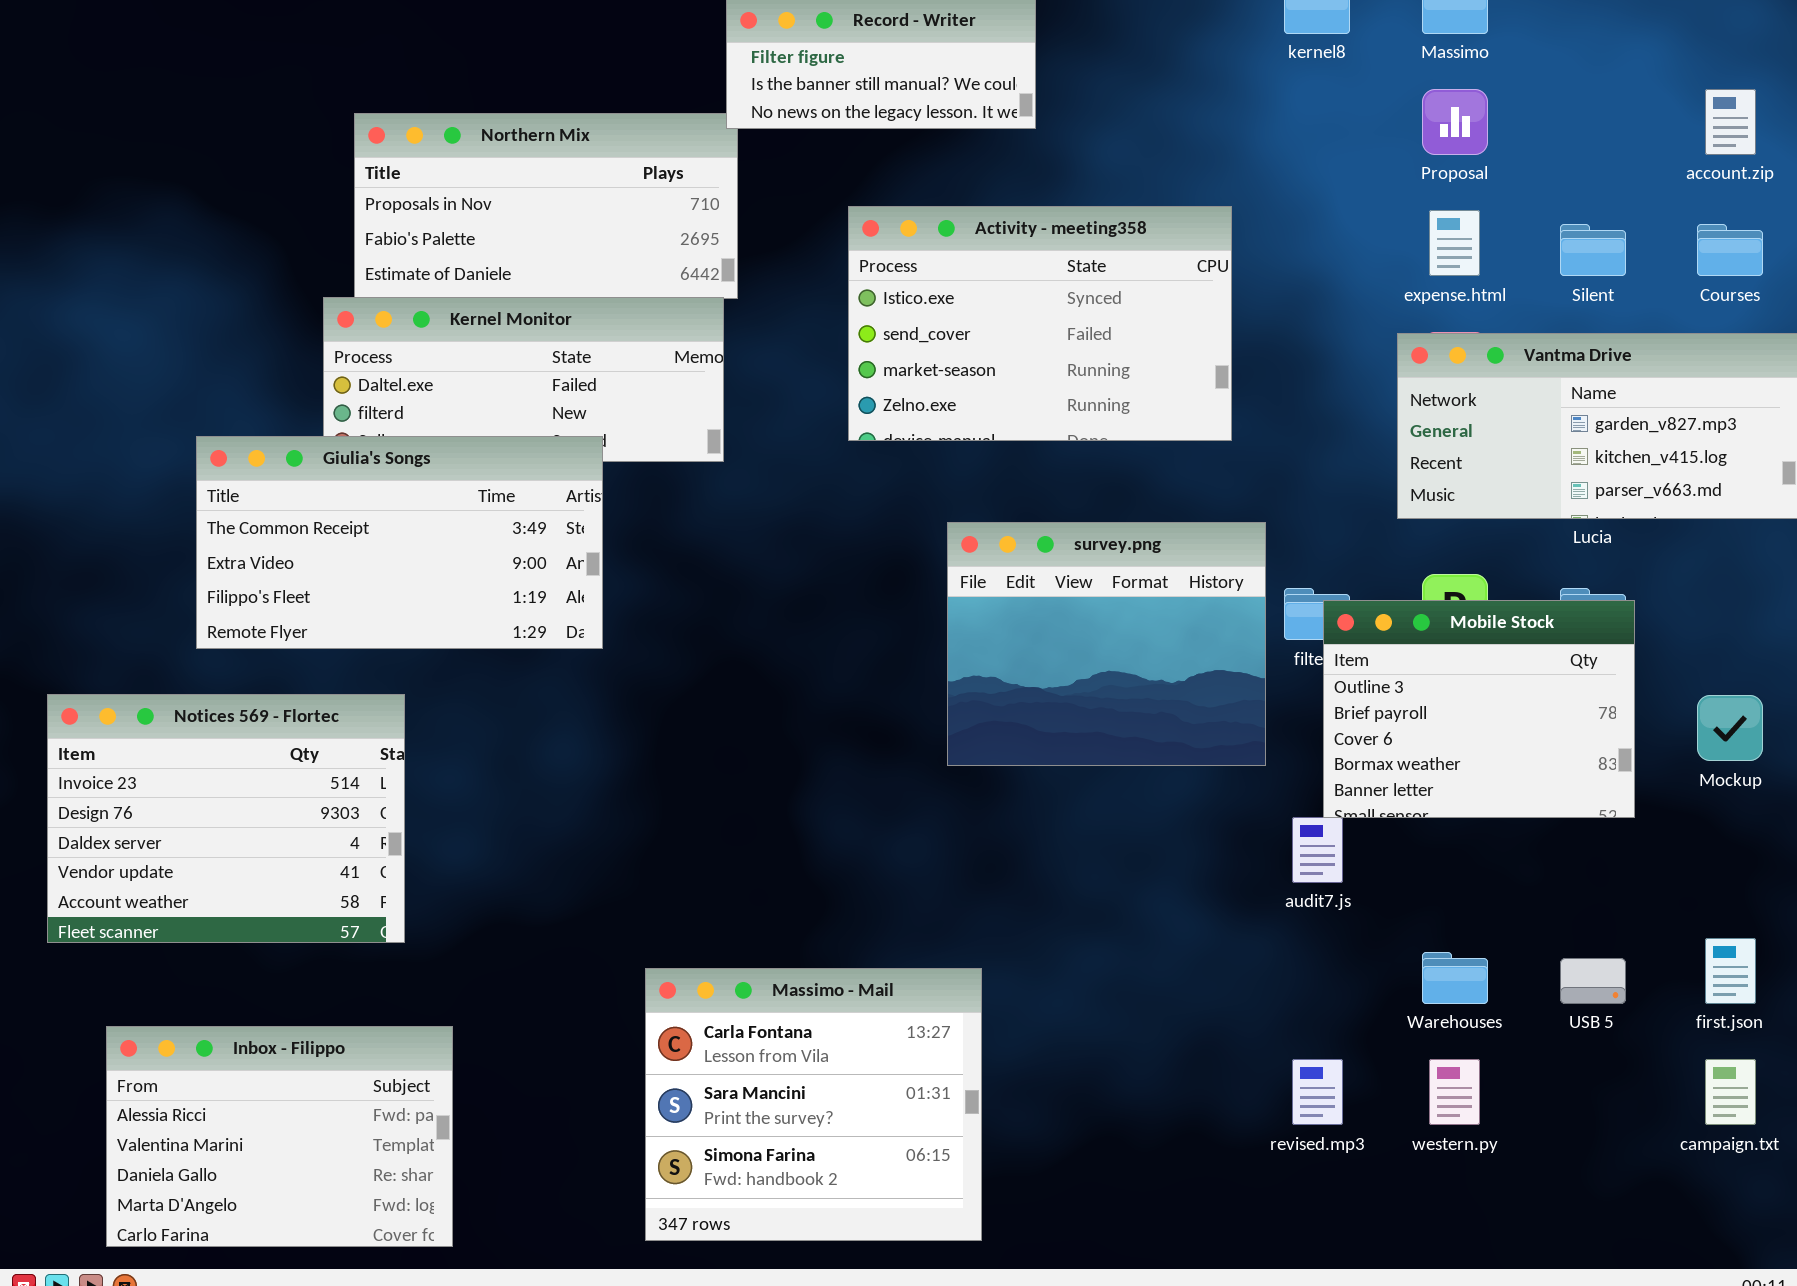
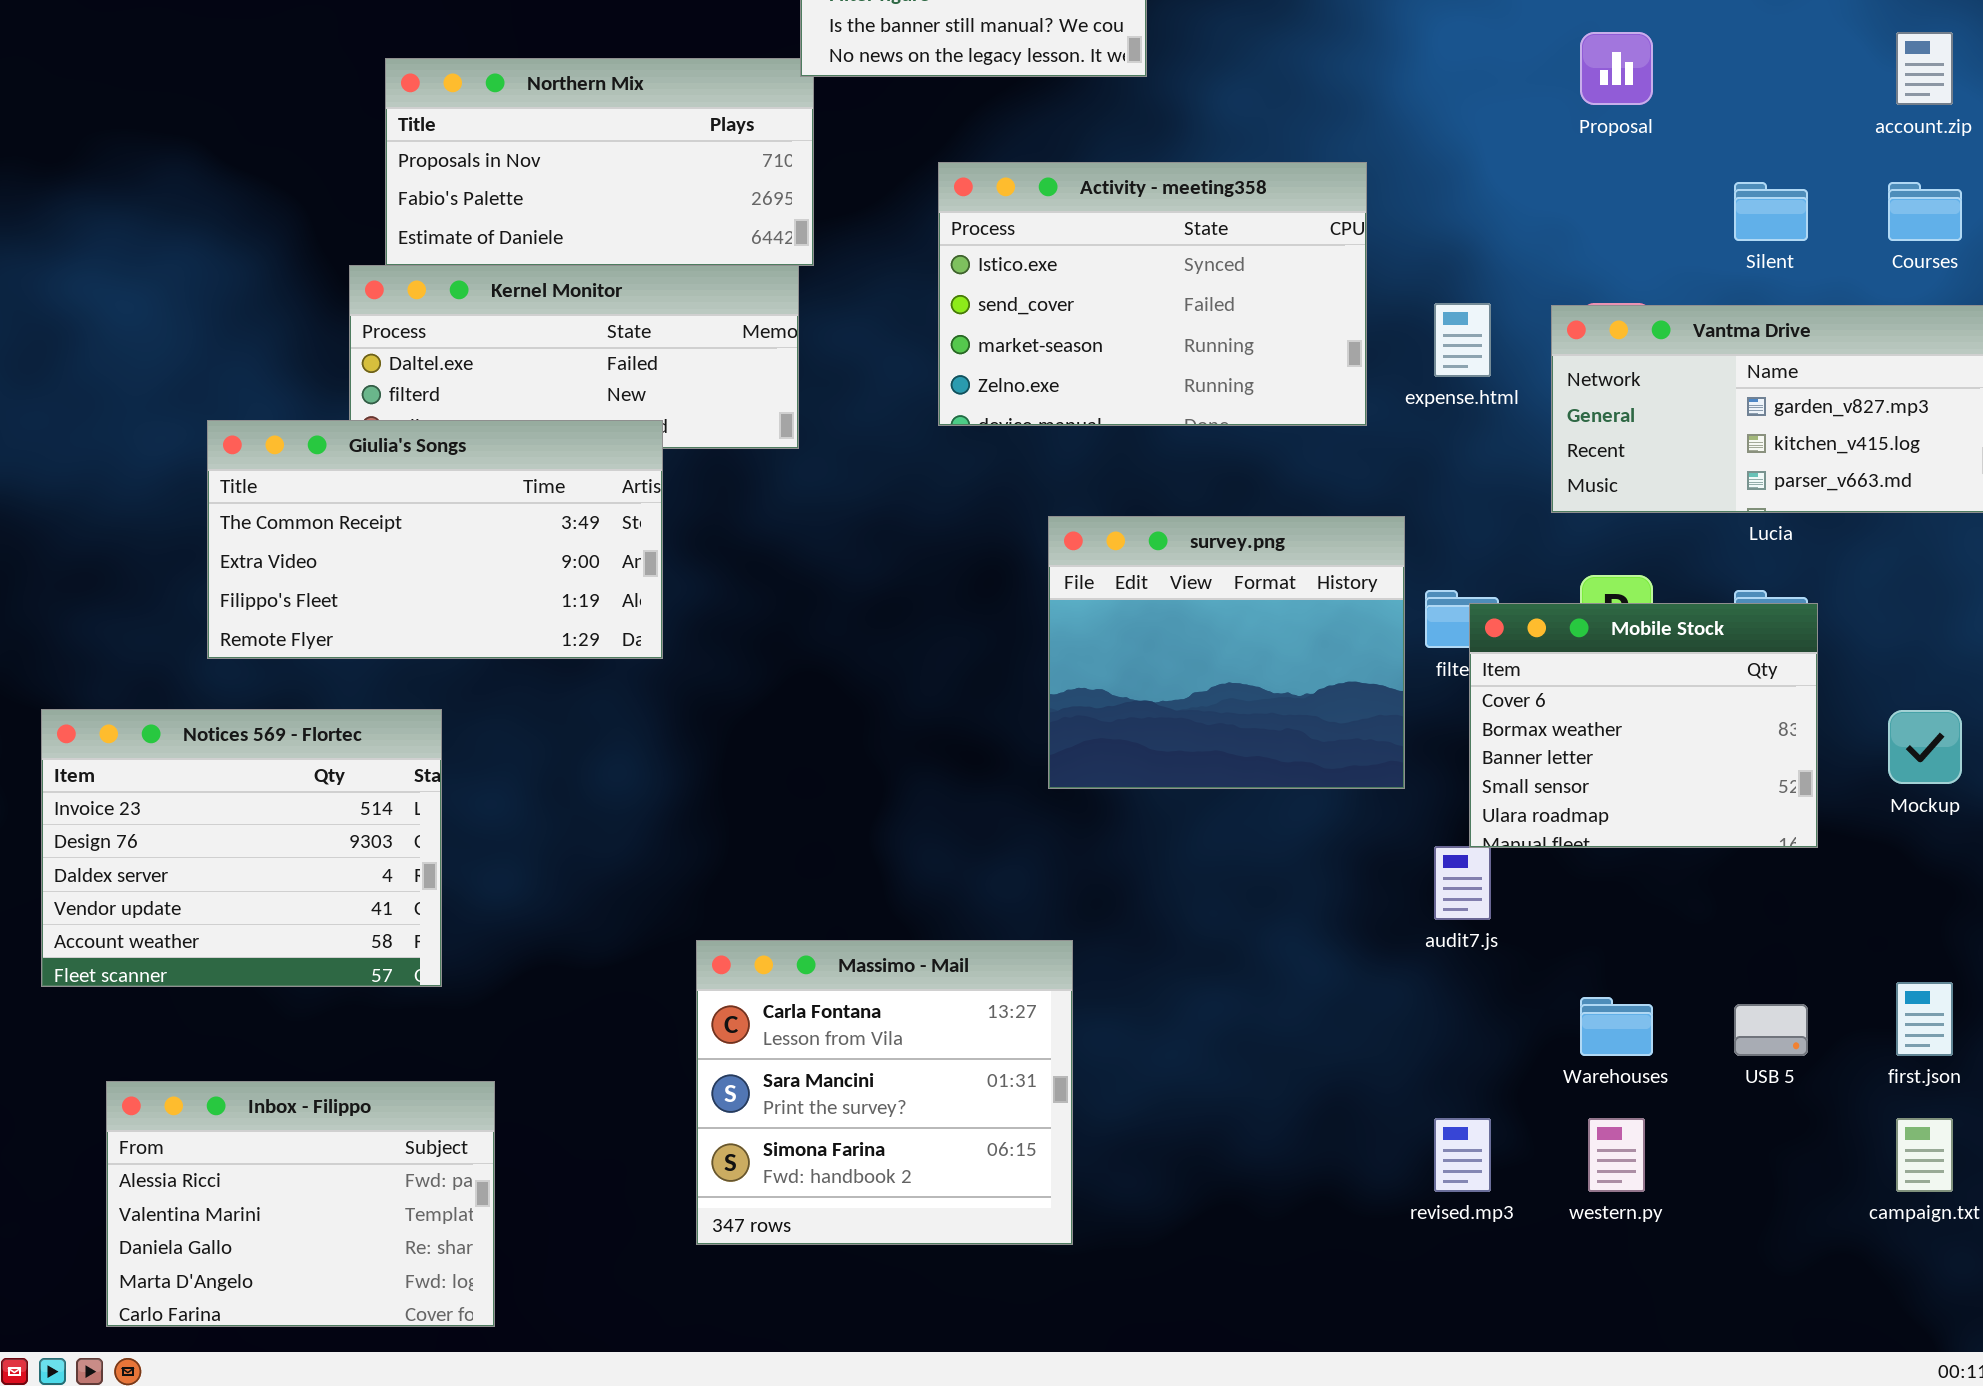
expense.html: [1429,210,1480,276] -> [1434,303,1491,377], moved
Mobile Stock: [1323,600,1635,818] -> [1469,603,1818,848], scrolled down 2 rows
Massimo - Mail: [645,968,982,1241] -> [696,940,1073,1245], moved

